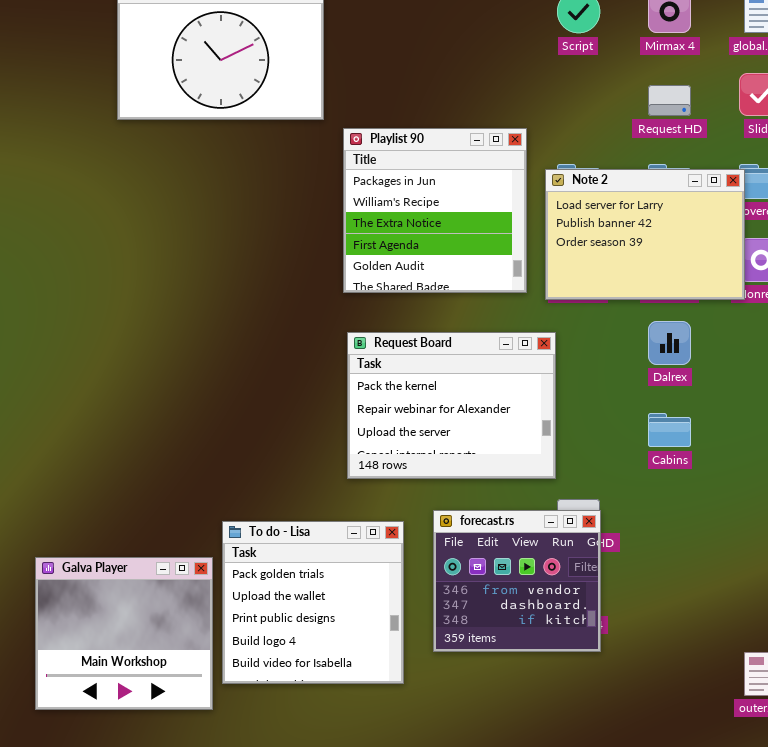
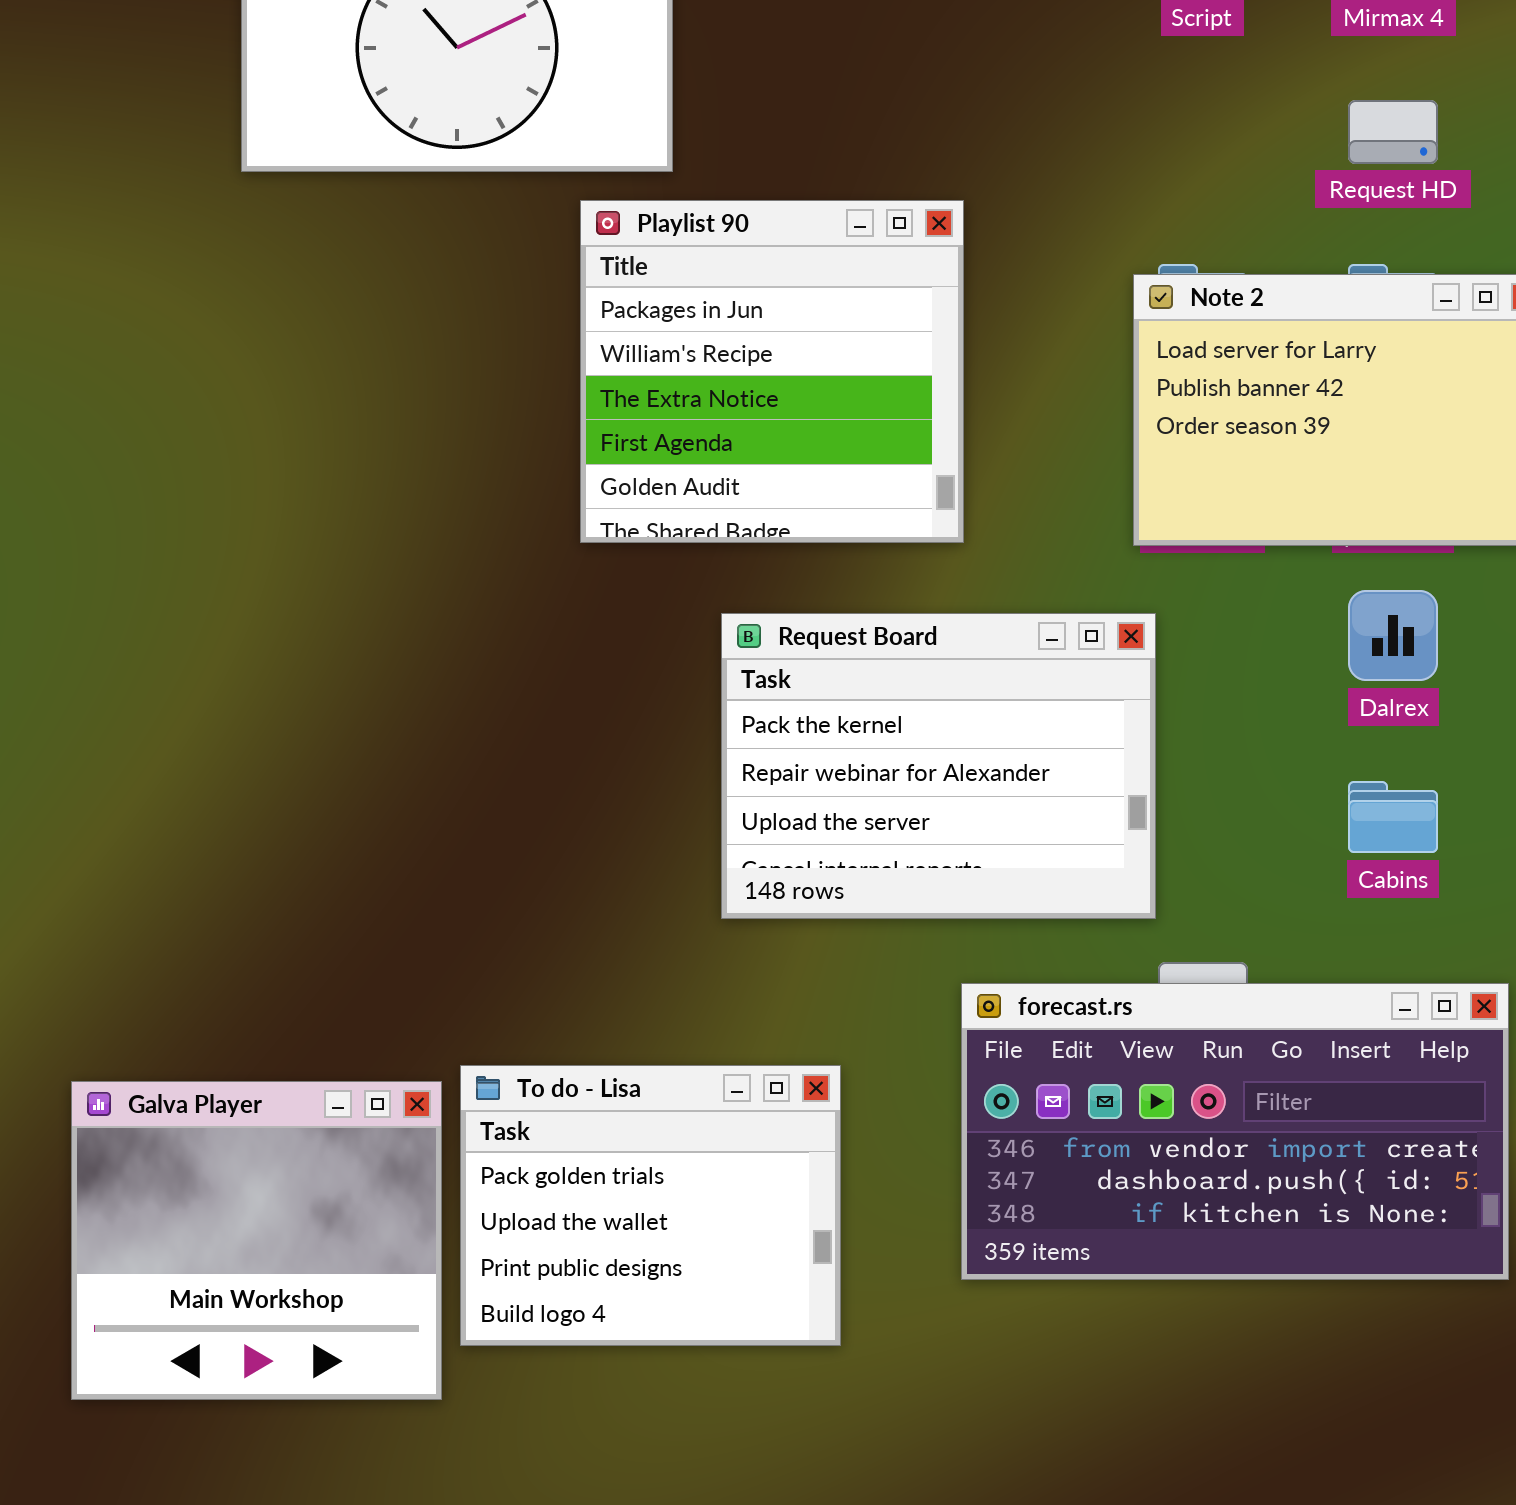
Playlist 90: [343,128,527,293] -> [580,200,964,543], moved
forecast.rs: [433,510,601,652] -> [961,983,1509,1280], moved, resized
To do - Lisa: [222,521,404,684] -> [460,1065,841,1346], resized

